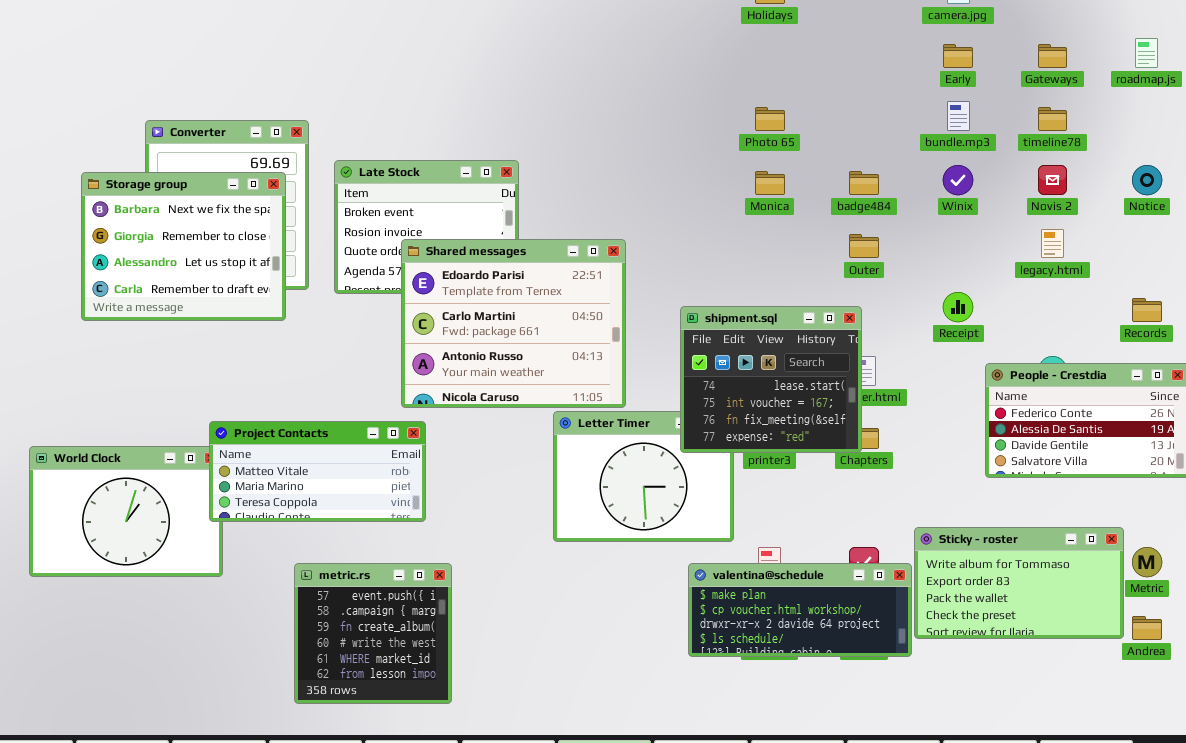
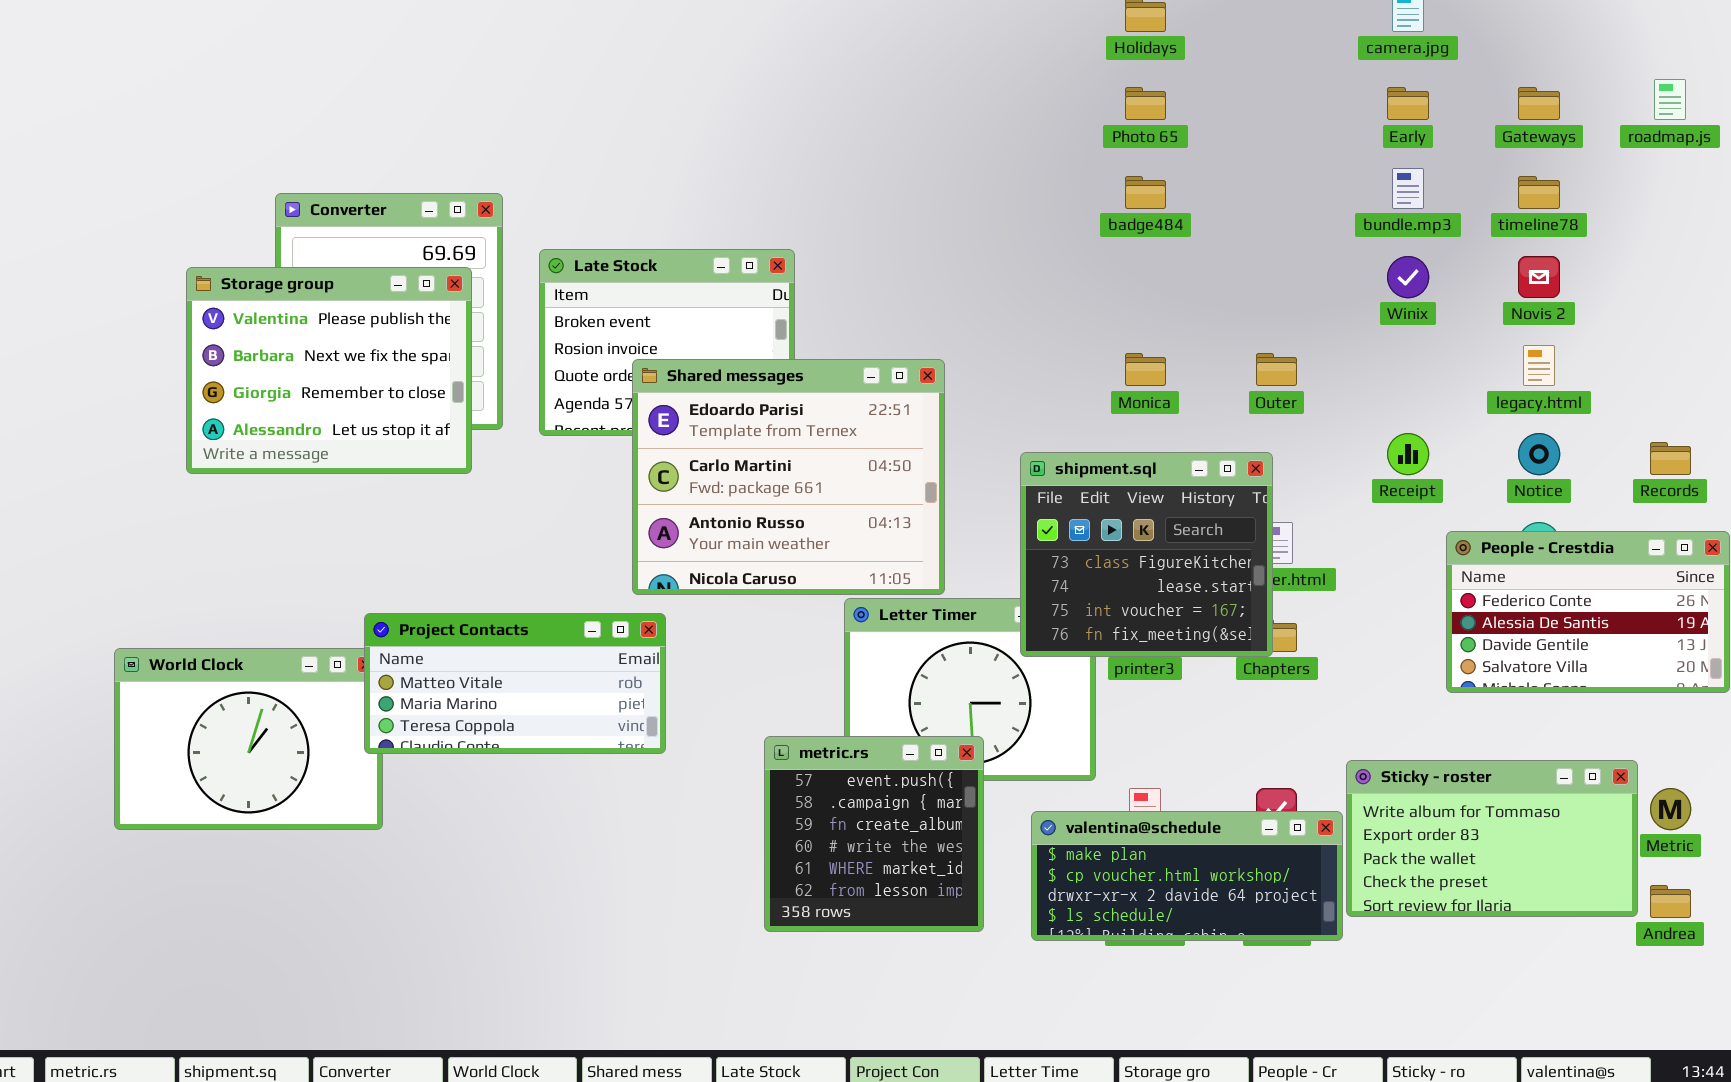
Photo 65: [755,107,785,131] -> [1125,87,1166,120], moved
Notice: [1132,165,1162,195] -> [1518,433,1560,475], moved
Monica: [755,171,785,195] -> [1125,353,1166,386], moved
badge484: [849,171,879,195] -> [1125,176,1166,209], moved
Storage group: [81,172,286,321] -> [186,267,472,474], scrolled up 1 row
shipment.sql: [680,306,862,453] -> [1020,452,1273,657], scrolled up 1 row
metric.rs: [294,563,452,704] -> [764,736,984,932], moved

